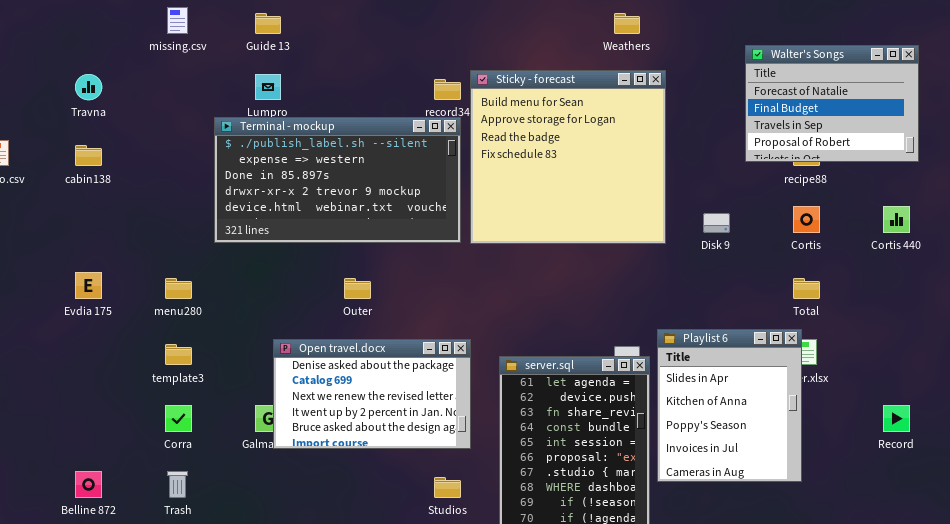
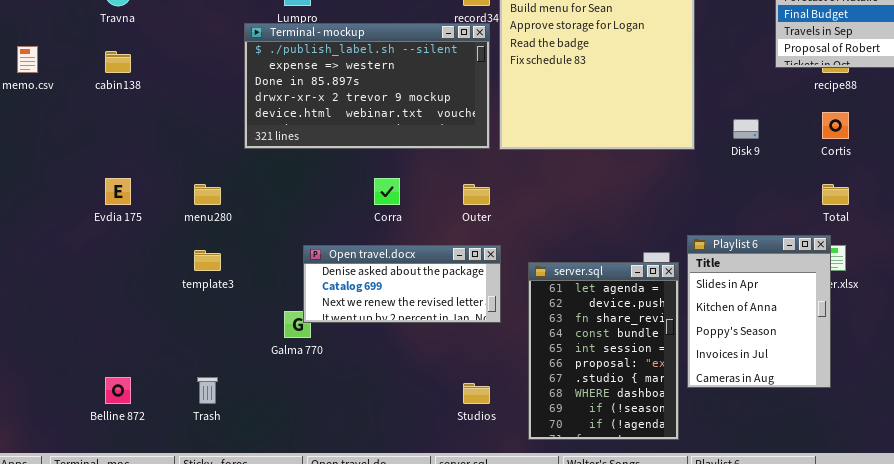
Outer: [344,278,371,299] -> [463,184,490,205], moved
Open travel.docx: [273,339,471,449] -> [303,245,501,323], resized
Corra: [165,405,192,432] -> [374,178,400,205], moved

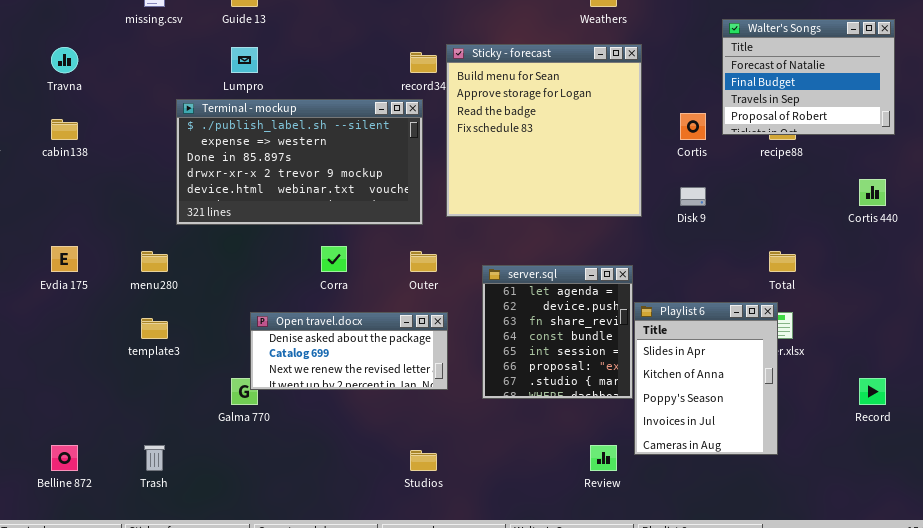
Terminal - mockup: [244,23,490,149] -> [176,99,423,225], moved
Cortis: [822,112,849,139] -> [680,113,706,140], moved
server.sql: [528,262,679,440] -> [482,265,633,399], moved, resized

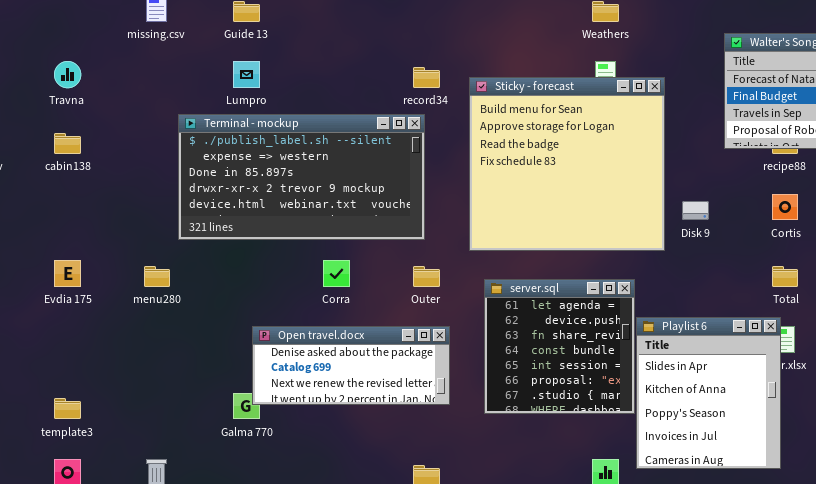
Sticky - forecast: [446,44,642,217] -> [469,77,665,251], moved
Cortis: [680,113,706,140] -> [772,194,798,220], moved
template3: [141,318,168,339] -> [54,398,81,419], moved

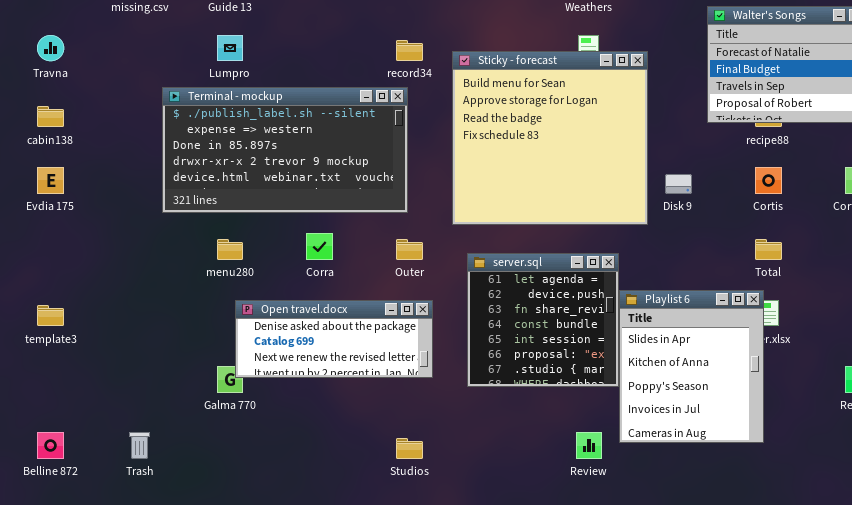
Evdia 175: [54,260,81,287] -> [37,167,64,194], moved
menu280: [144,266,170,287] -> [217,239,243,260], moved
template3: [54,398,81,419] -> [37,305,64,326], moved

